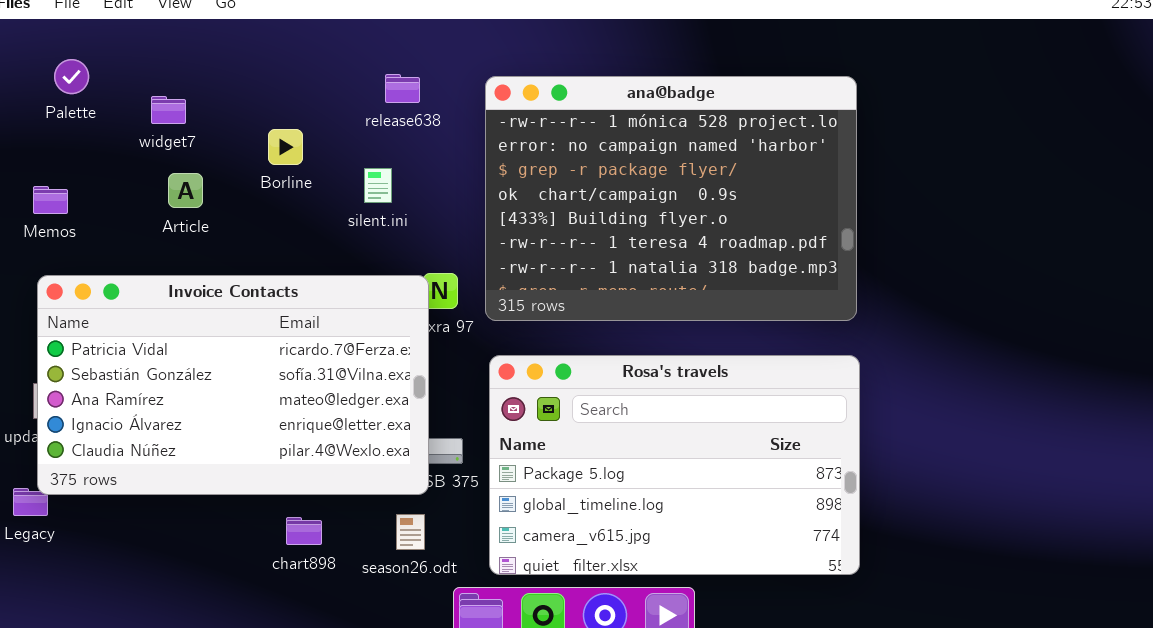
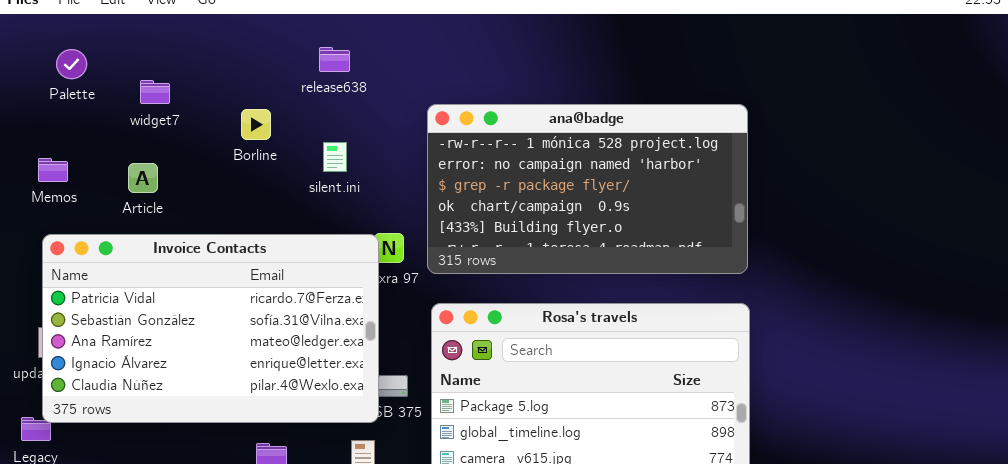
release638: [385,74,420,103] -> [319,47,350,72], moved
ana@badge: [485,76,857,321] -> [427,104,748,274], resized
Article: [168,173,203,208] -> [128,163,158,193], moved

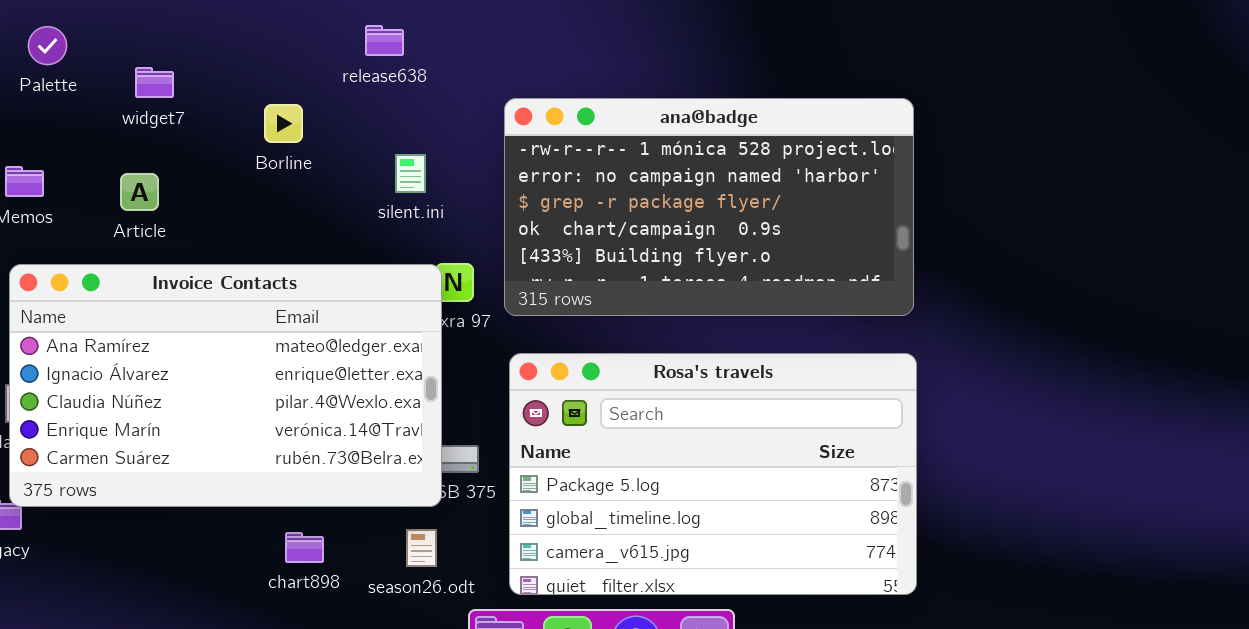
silent.ini: [323,142,347,172] -> [395,154,426,193], moved
Invoice Contacts: [42,234,379,423] -> [9,264,442,507], scrolled down 2 rows

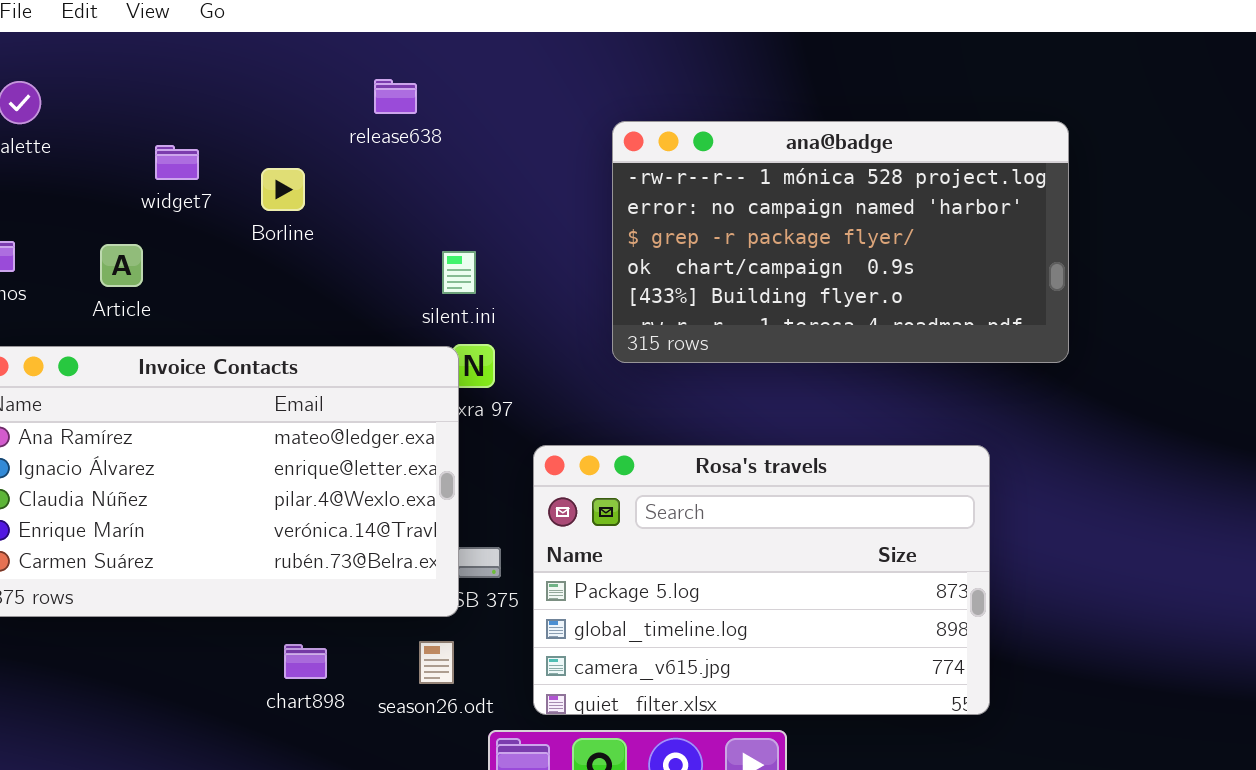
widget7: [135,67,174,98] -> [155,145,199,180], moved
ana@badge: [504,98,914,316] -> [612,121,1069,363], moved
silent.ini: [395,154,426,193] -> [442,251,476,294], moved

